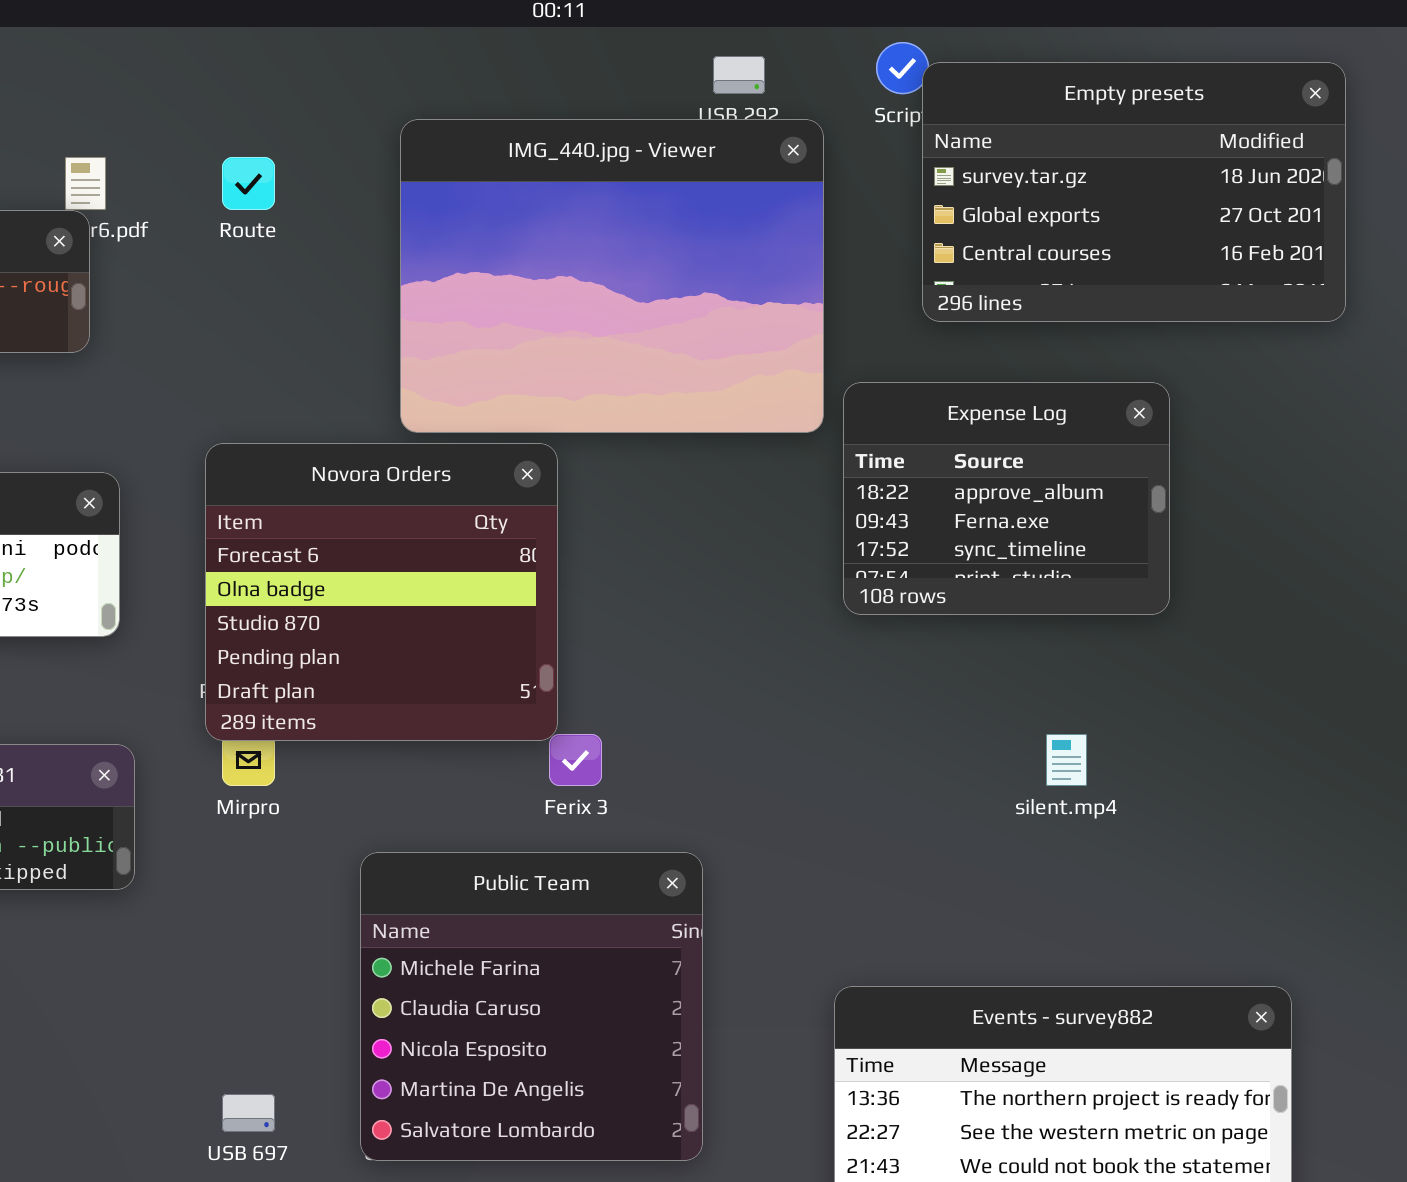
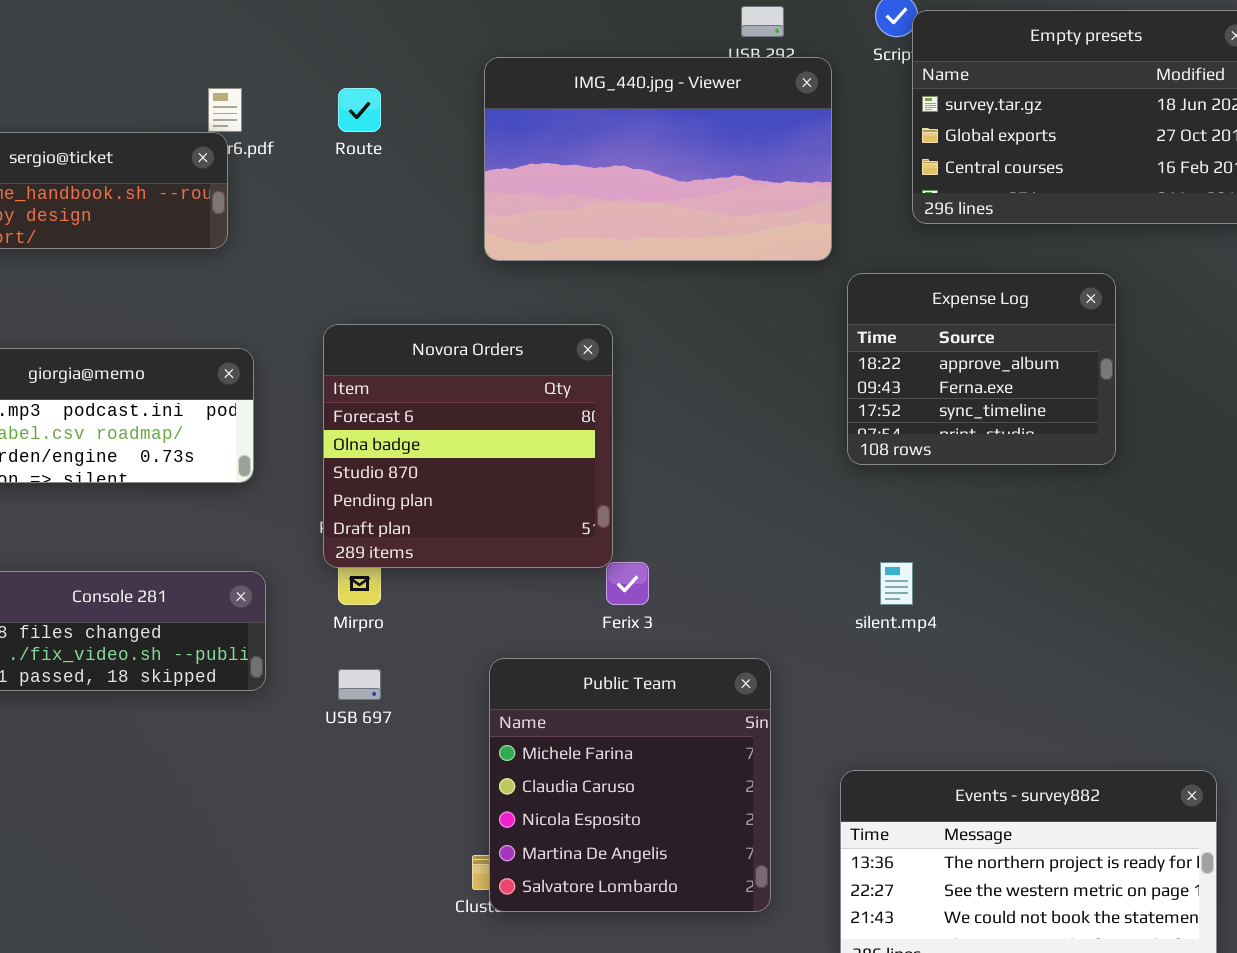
IMG_440.jpg - Viewer: [400,119,824,433] -> [484,57,832,261], resized
silent.mp4: [1046,734,1087,786] -> [880,562,913,605], moved
Public Team: [360,852,703,1161] -> [489,658,771,912], moved
USB 697: [222,1094,275,1132] -> [338,669,381,700], moved

